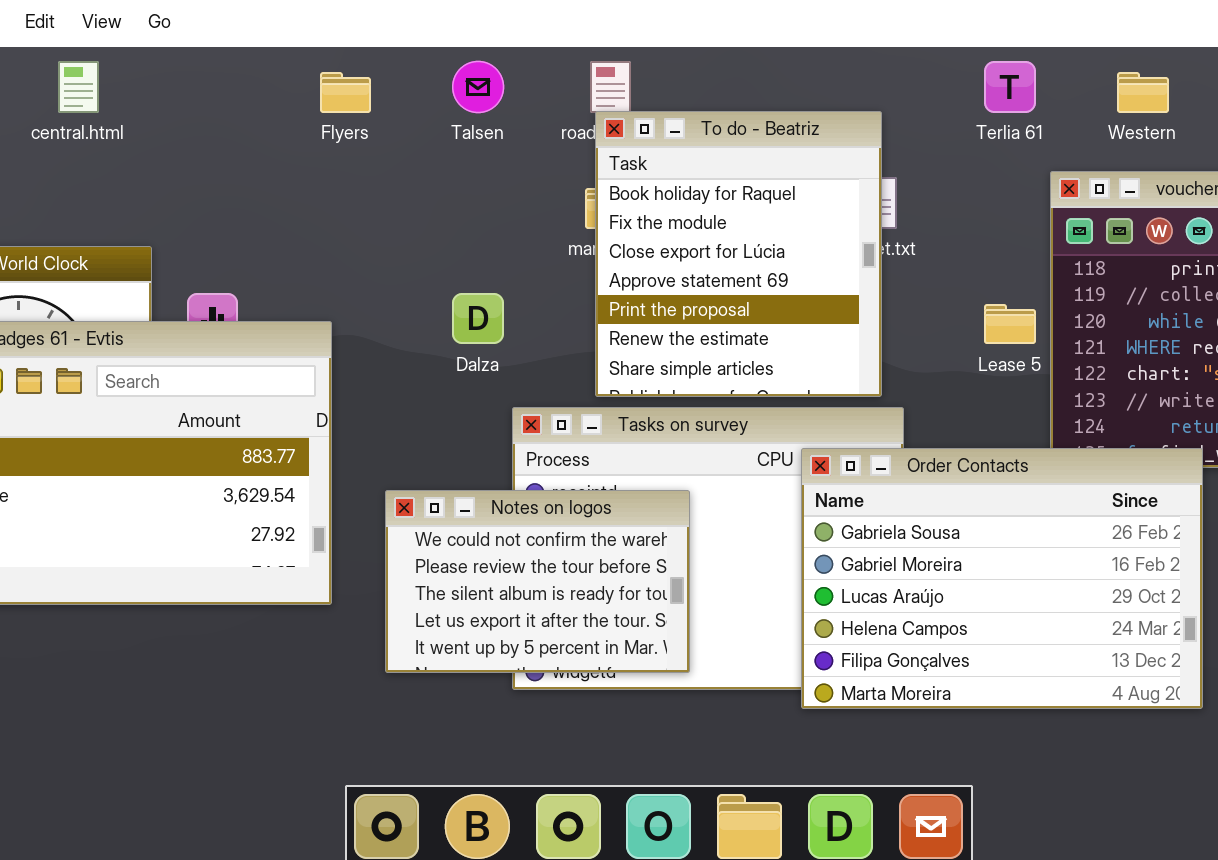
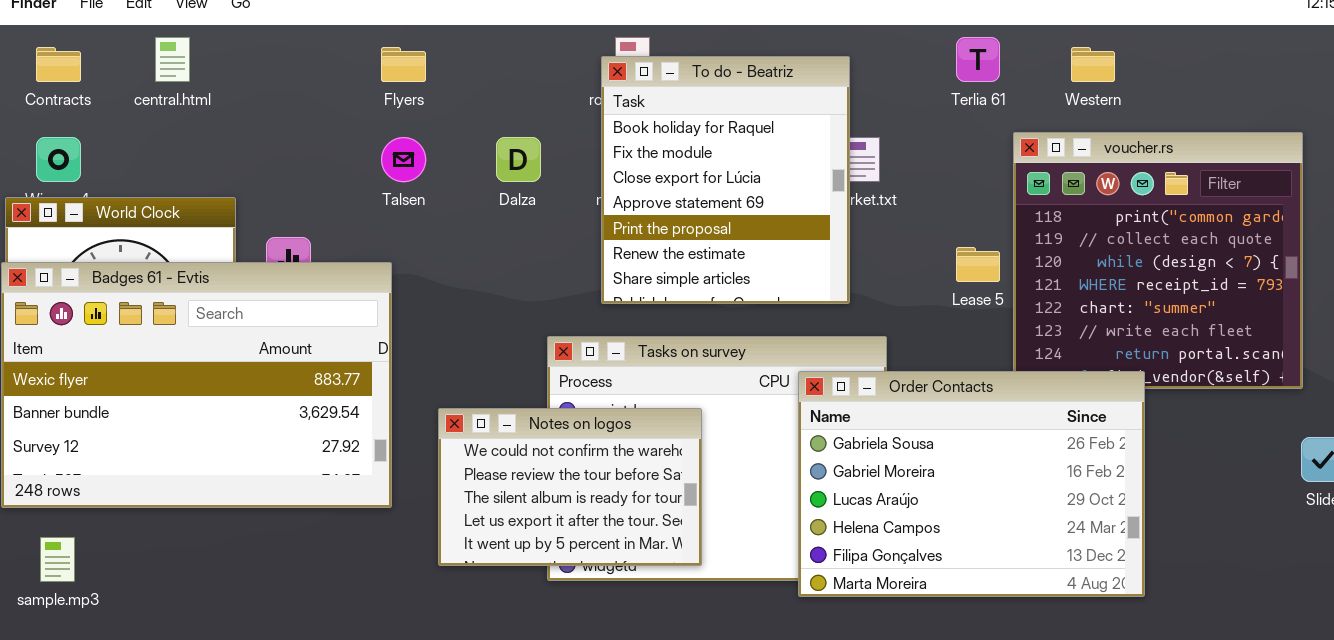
Talsen: [452,61,504,113] -> [381,137,426,182], moved
To do - Beatriz: [595,111,882,397] -> [601,56,850,304], moved
Dalza: [452,293,504,344] -> [496,137,541,182], moved

